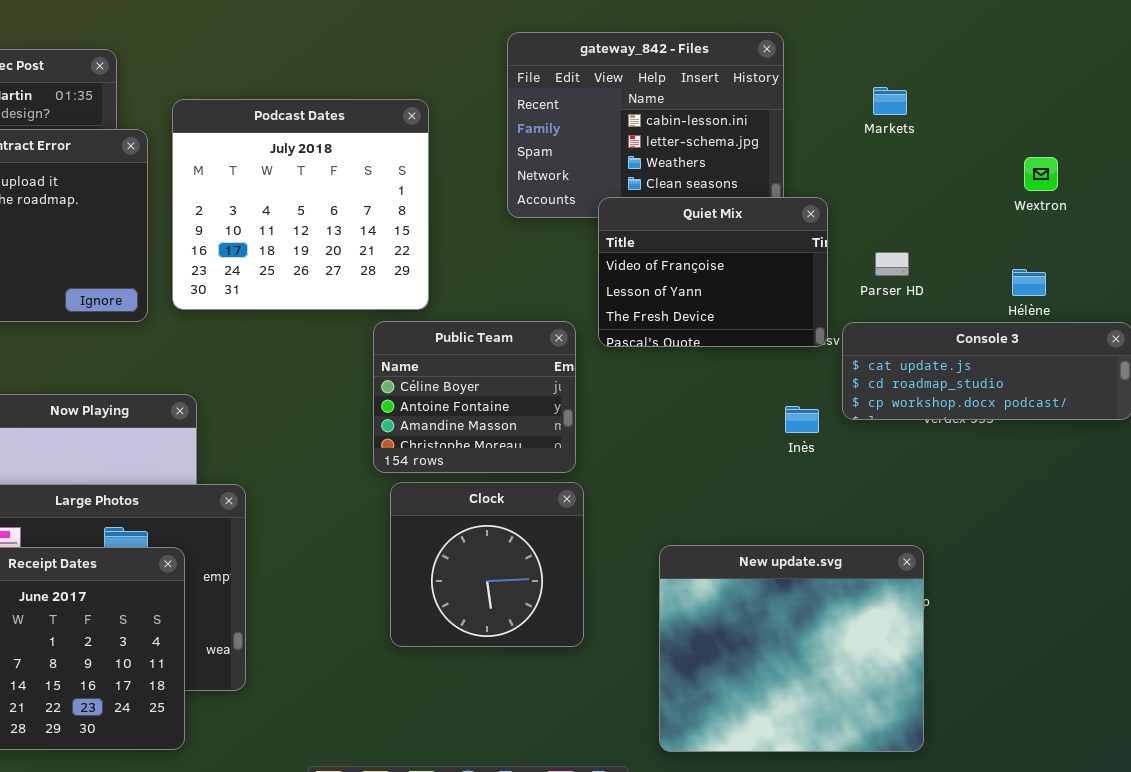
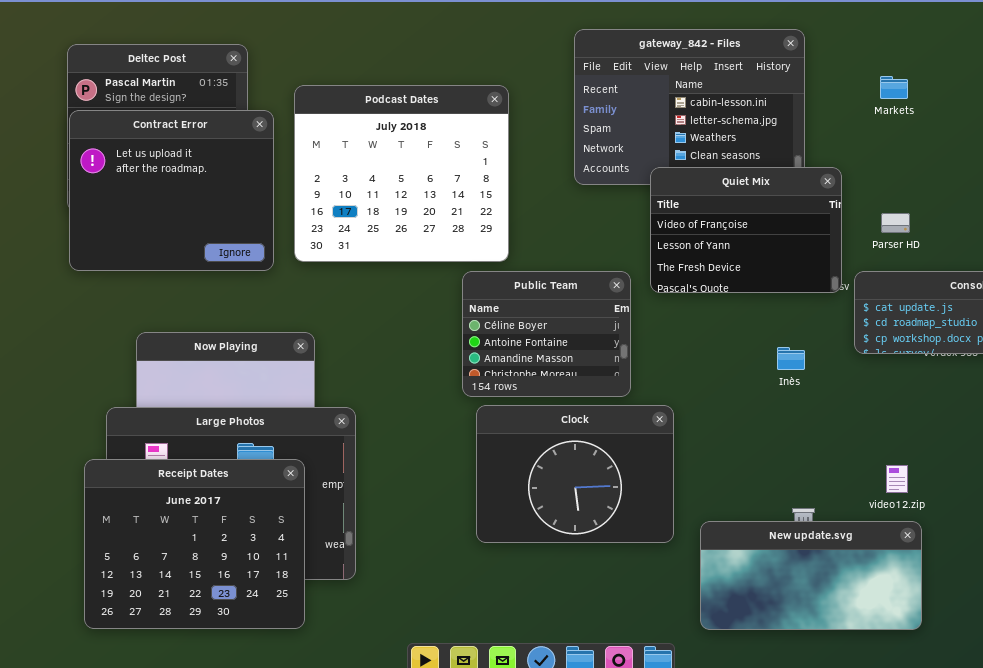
Inès: [785,406,819,433] -> [777,347,805,370], moved
Clock: [390,482,584,647] -> [476,405,674,543], resized
New update.svg: [659,545,924,752] -> [700,521,922,630], resized

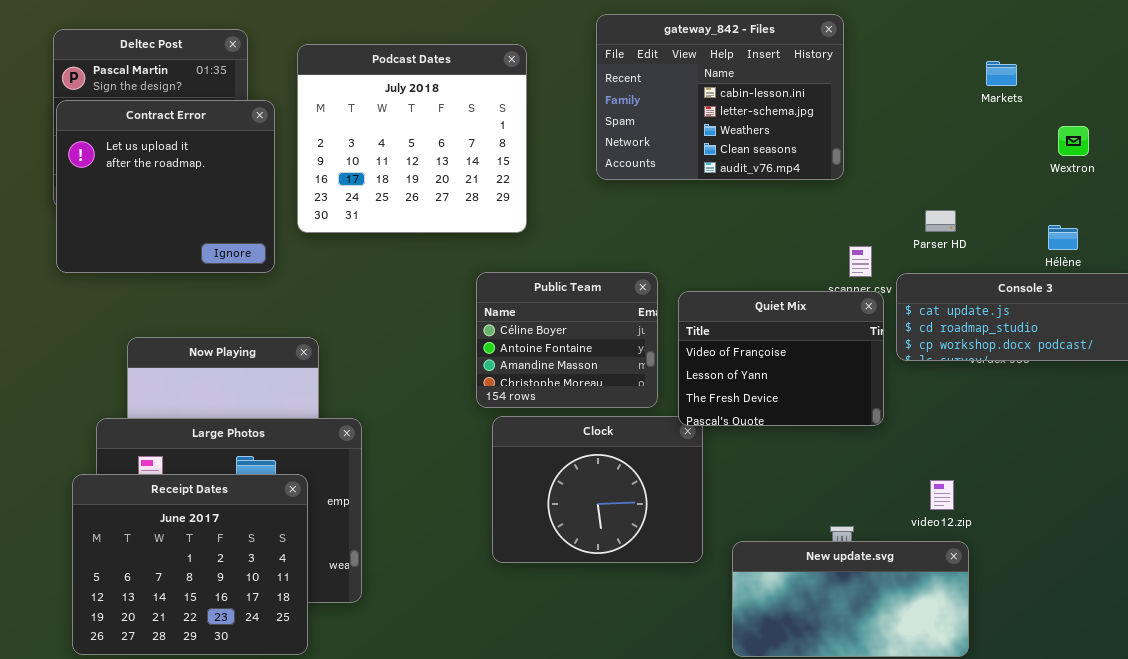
Markets: [880,76,908,99] -> [986,61,1017,86], moved
Podcast Dates: [294,85,509,262] -> [297,44,527,233], moved
Quiet Mix: [650,167,842,293] -> [678,291,884,426], moved

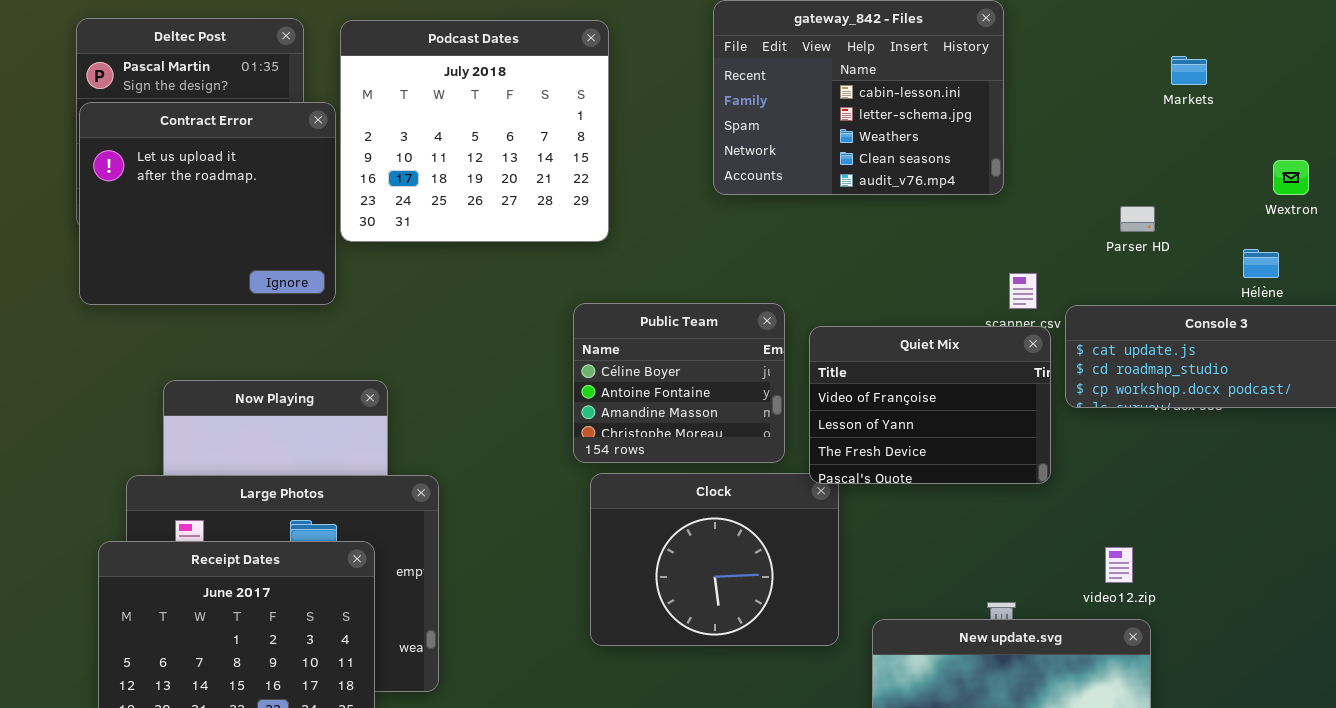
Podcast Dates: [297,44,527,233] -> [340,20,609,242], moved
Wextron: [1058,126,1089,156] -> [1273,160,1309,195], moved
Parser HD: [925,210,956,232] -> [1120,206,1155,232], moved

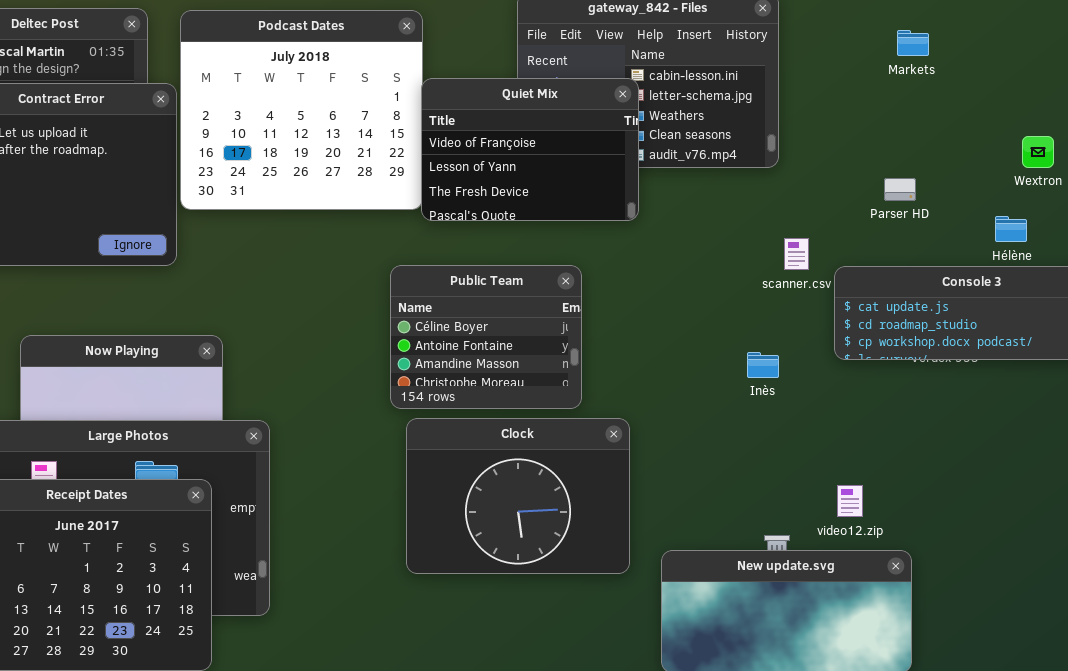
Markets: [1171,56,1207,85] -> [897,30,929,56], moved
Quiet Mix: [809,326,1051,484] -> [421,78,639,221], moved
video12.zip: [1105,547,1133,583] -> [837,485,863,517], moved

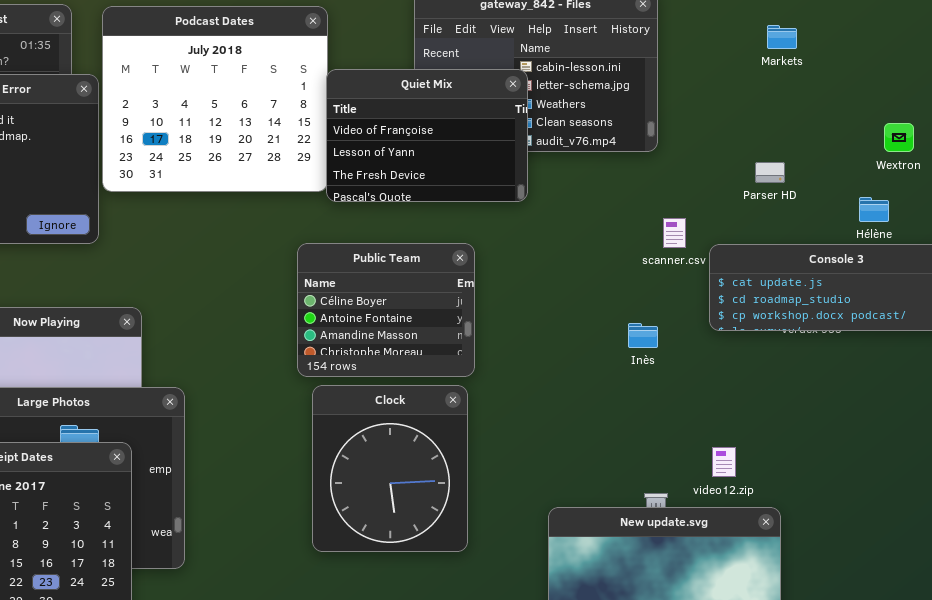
Clock: [406,418,630,574] -> [312,385,468,552], resized

